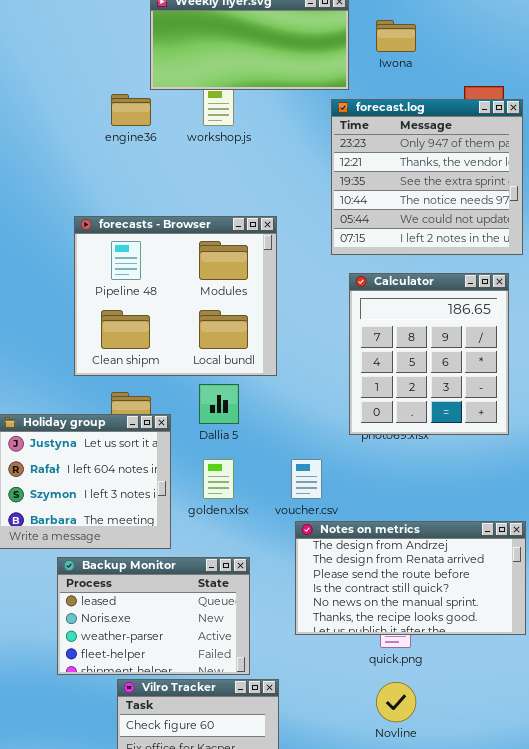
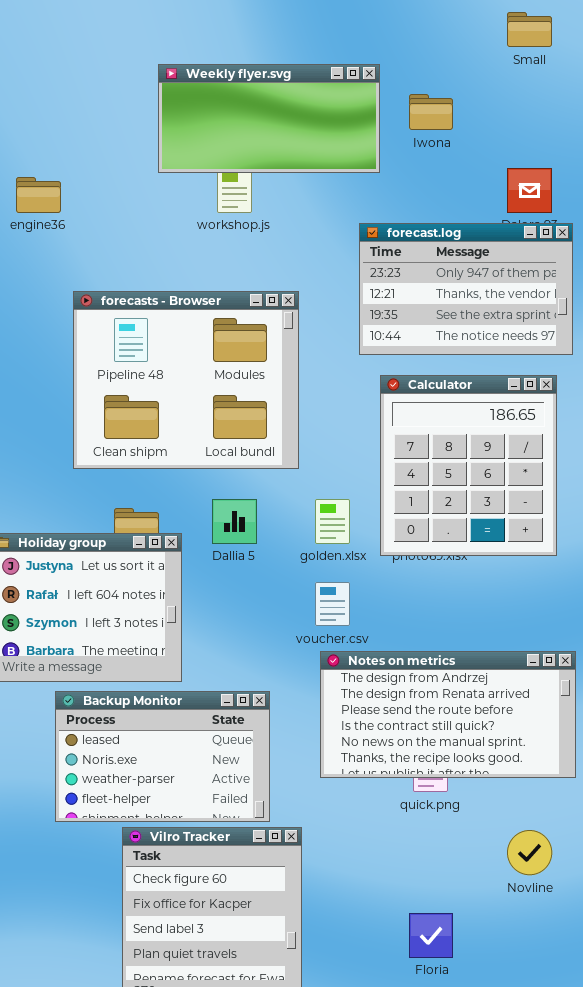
engine36: [111,94,151,126] -> [16,177,61,213], moved
forecast.log: [331,99,523,255] -> [359,223,573,355], resized
forecasts - Browser: [74,216,277,376] -> [73,291,299,469], moved
golden.xlsx: [203,459,234,499] -> [315,499,350,544], moved
Novline: [376,682,416,722] -> [507,830,552,875], moved

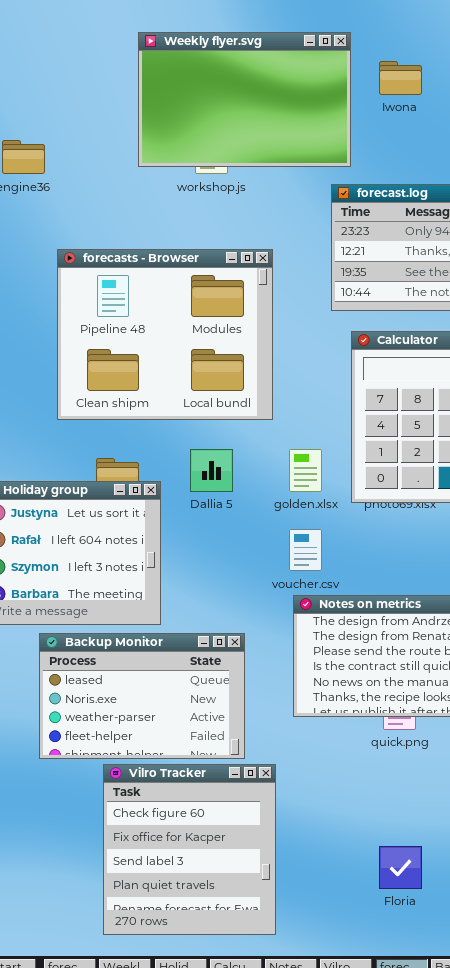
Weekly flyer.svg: [158,64,380,173] -> [138,32,351,167], resized

